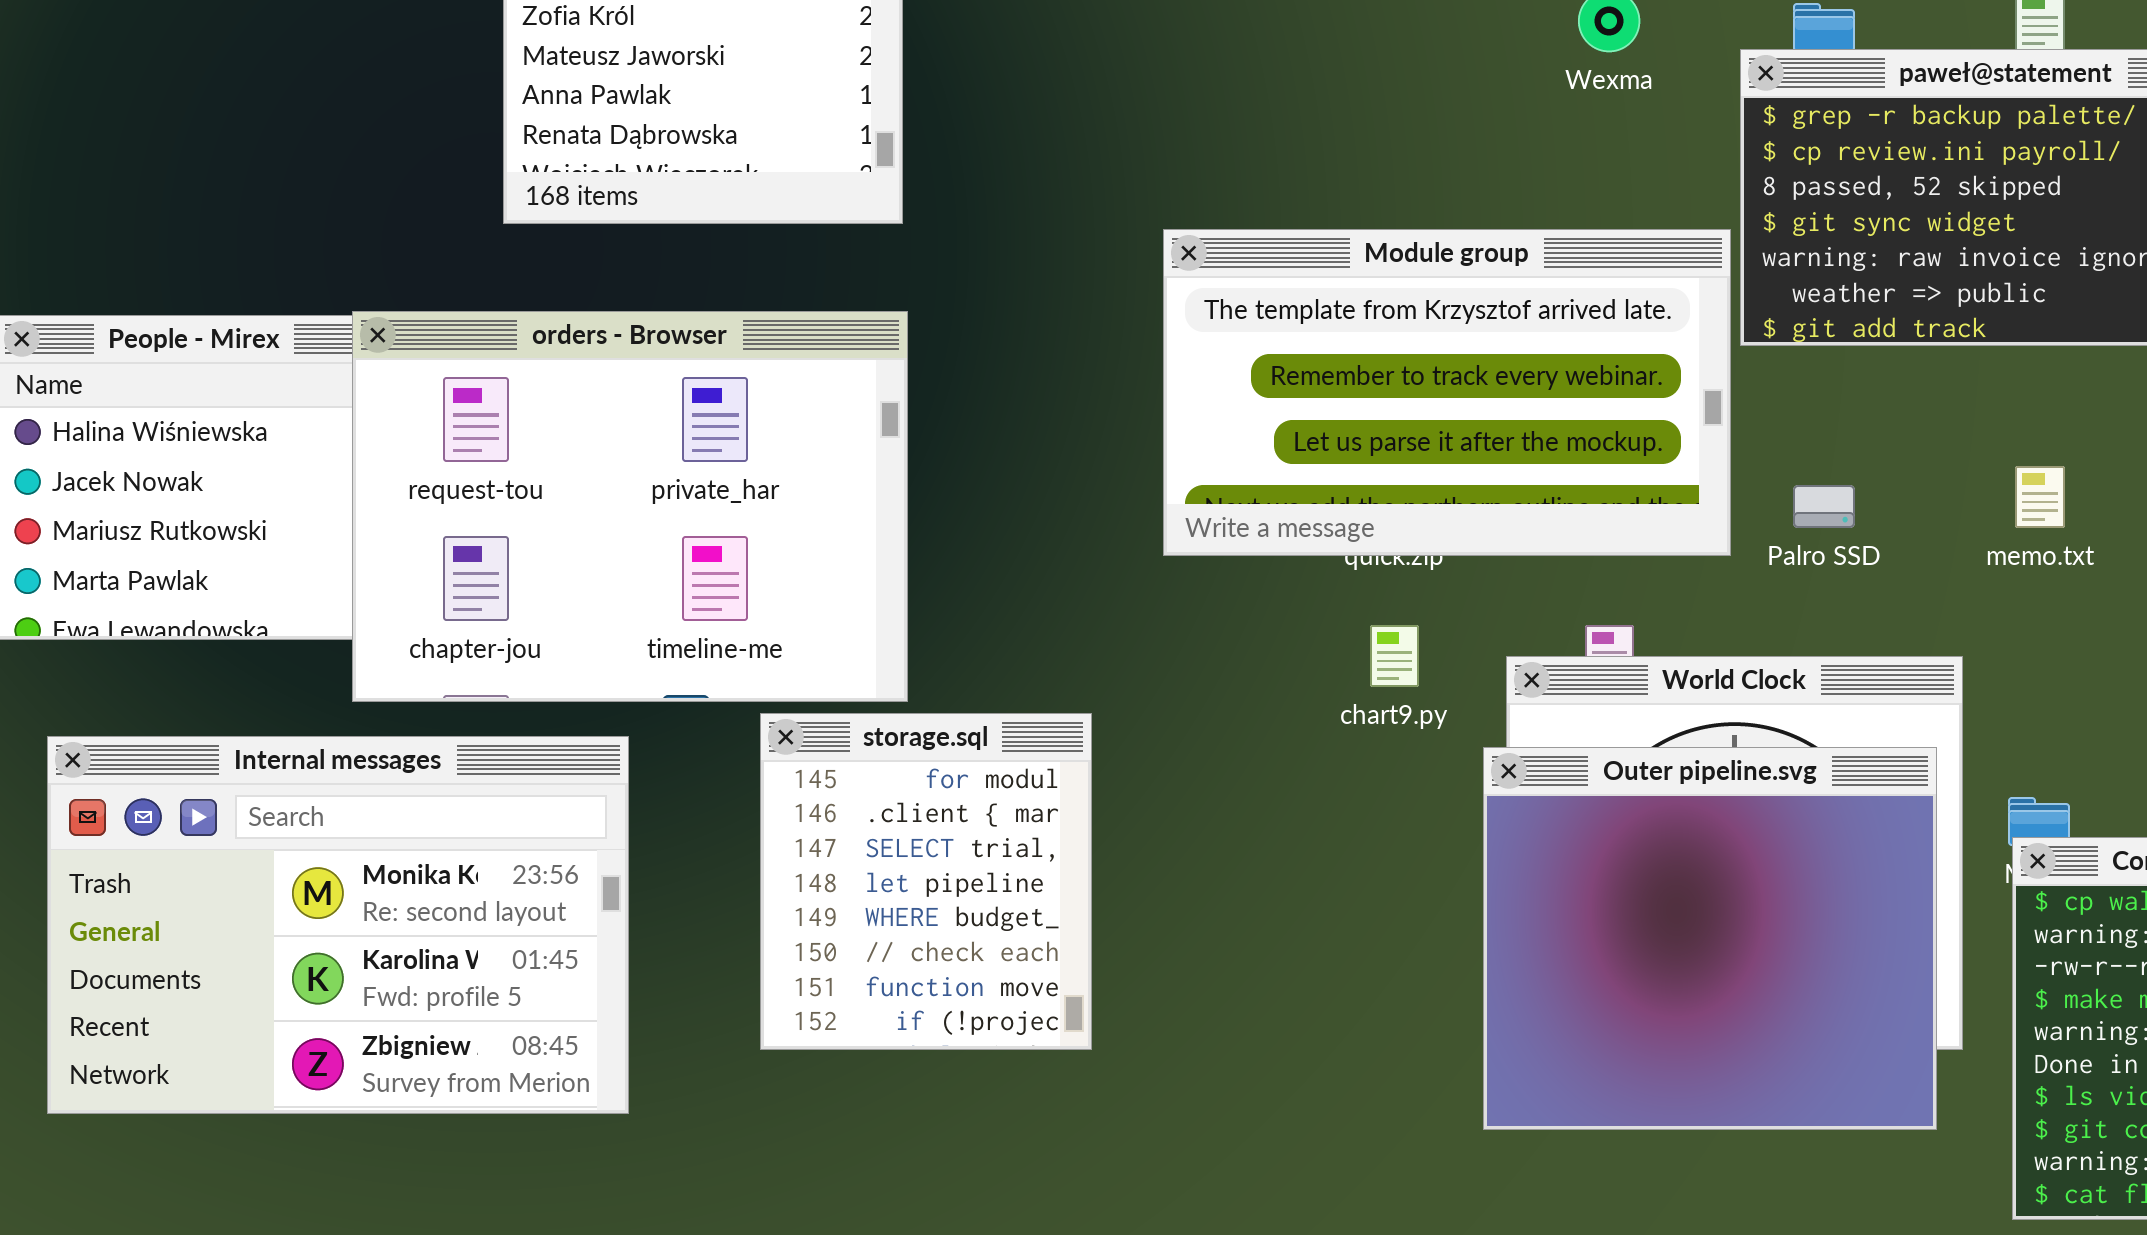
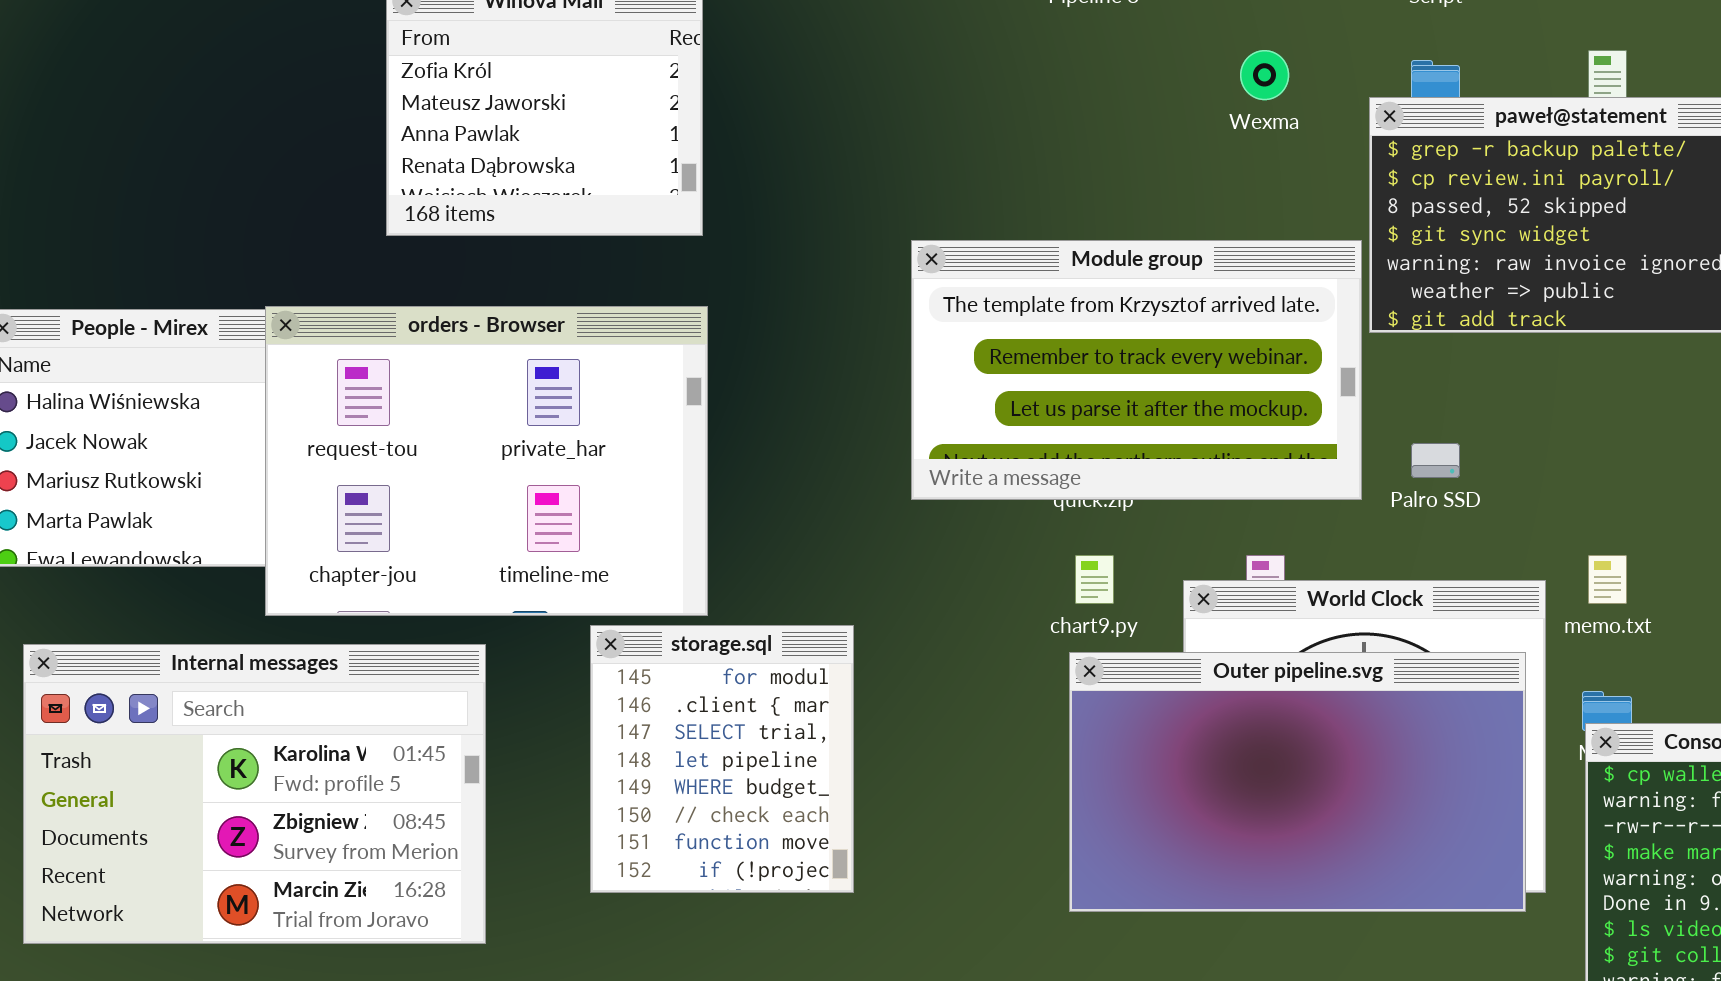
memo.txt: [2015,466,2065,528] -> [1588,555,1627,604], moved
Internal messages: [47,736,629,1114] -> [23,644,486,944], scrolled down 1 row
Outer pipeline.svg: [1483,747,1937,1130] -> [1069,652,1526,912], resized

